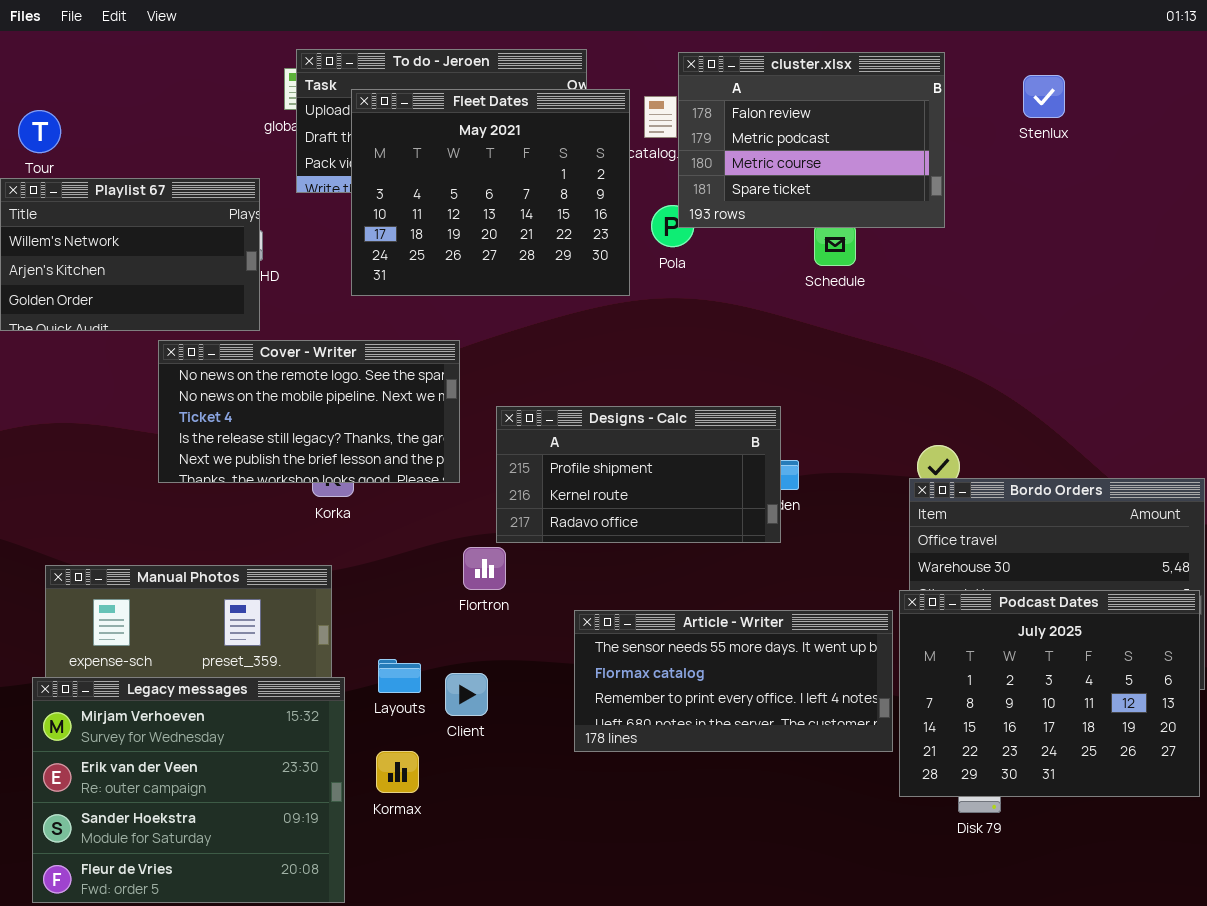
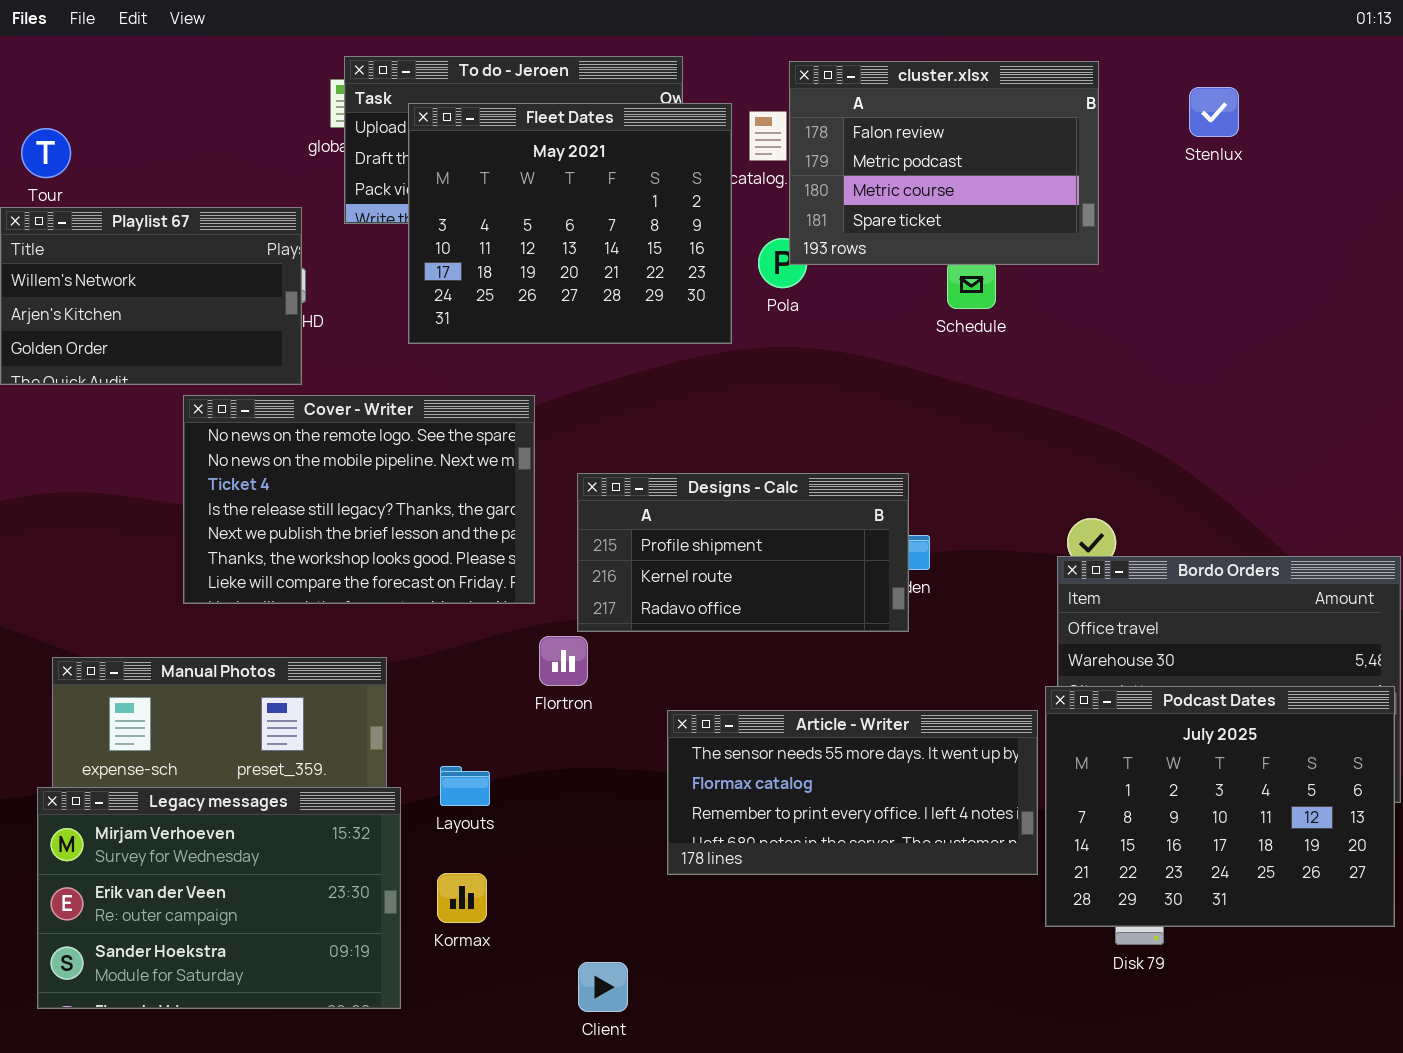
Cover - Writer: [158,340,460,483] -> [183,395,535,604], resized
Client: [445,673,488,716] -> [578,962,628,1012], moved
Legacy messages: [32,677,345,903] -> [37,787,401,1009], resized

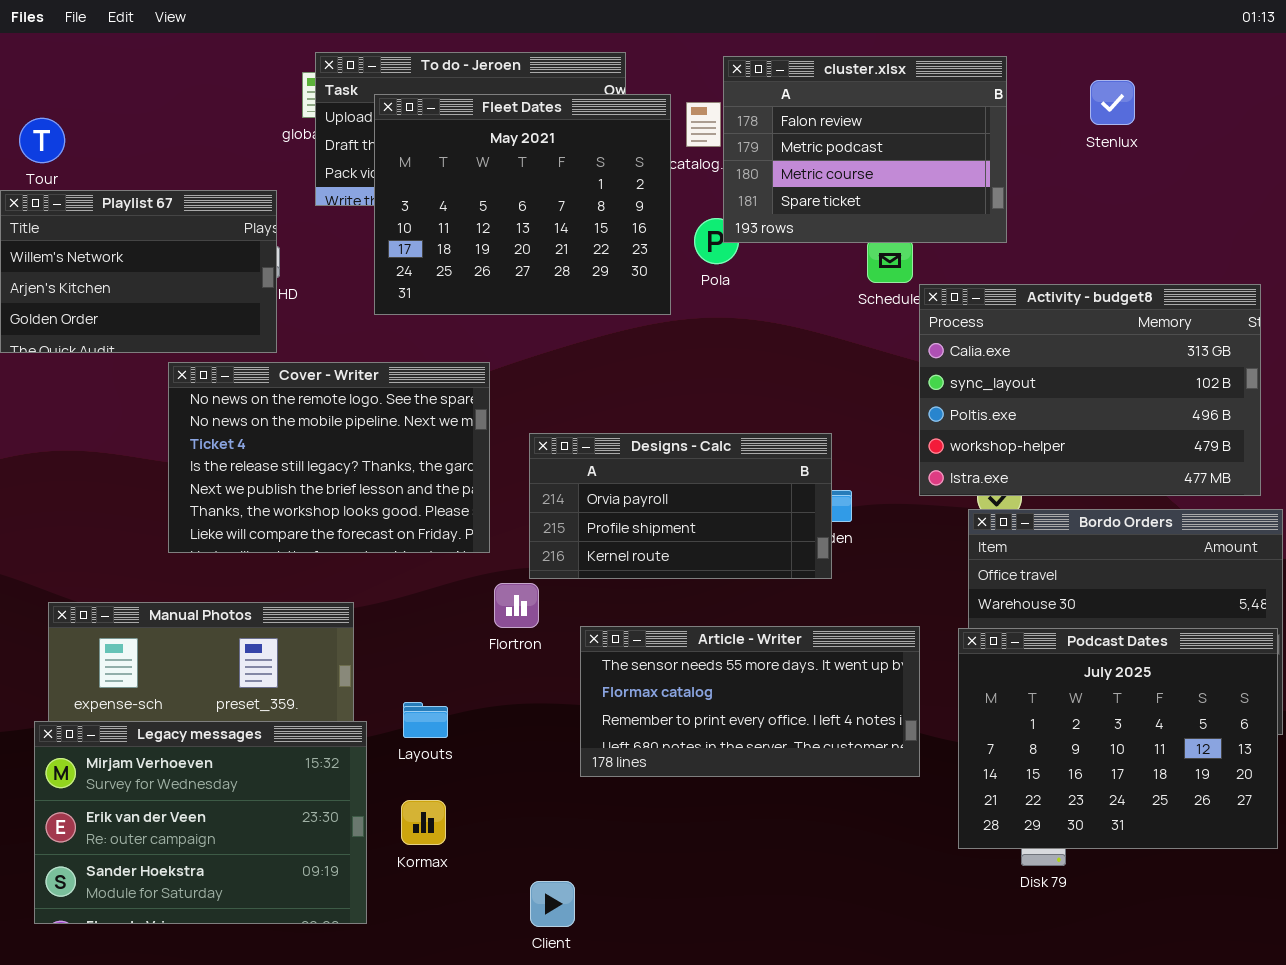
Activity - budget8: none -> [919,284,1261,496], opened
Designs - Calc: [577,473,909,632] -> [529,433,832,579], scrolled up 1 row
Article - Writer: [667,710,1038,875] -> [580,626,920,777], moved

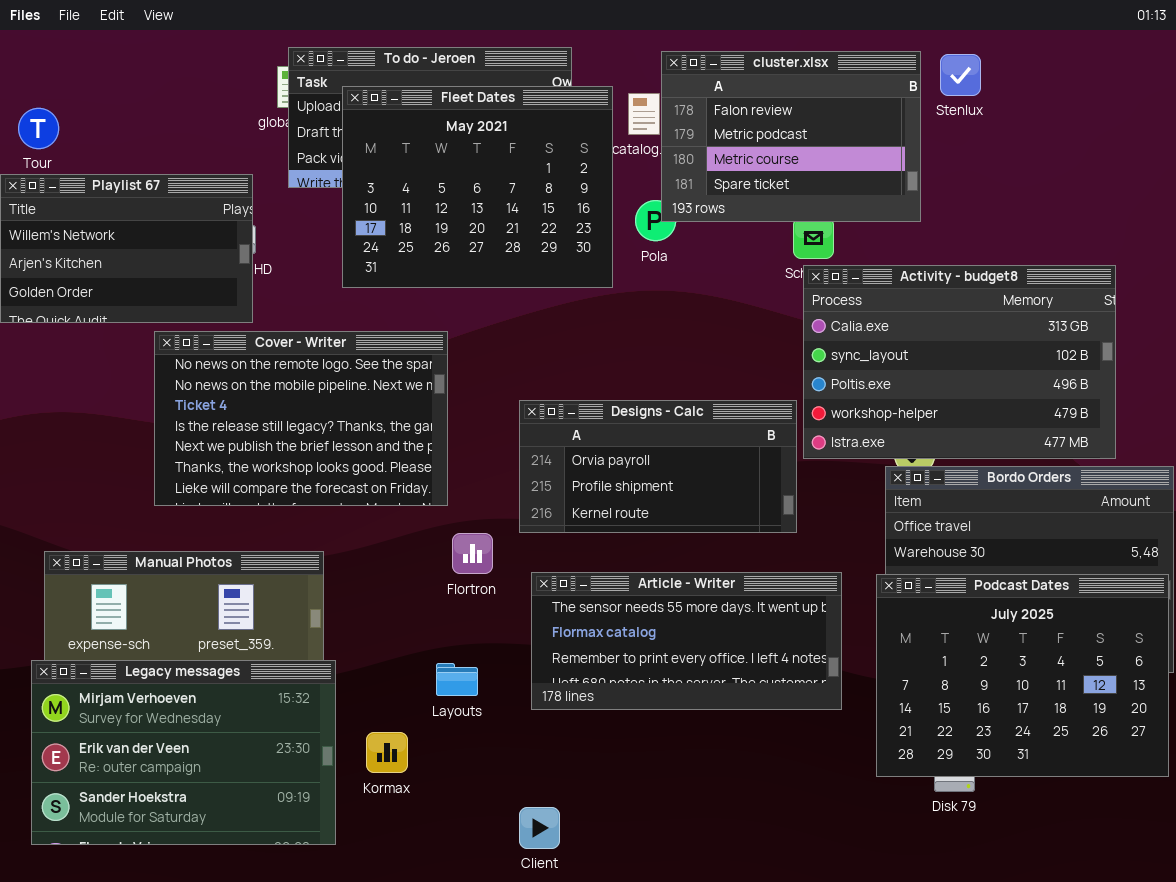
Stenlux: [1090,80,1135,125] -> [940,54,981,96], moved
Activity - budget8: [919,284,1261,496] -> [803,265,1116,459], moved
Designs - Calc: [529,433,832,579] -> [519,400,797,533], moved
Layouts: [403,702,448,738] -> [436,663,478,696], moved
Client: [530,881,575,927] -> [519,807,560,849], moved

